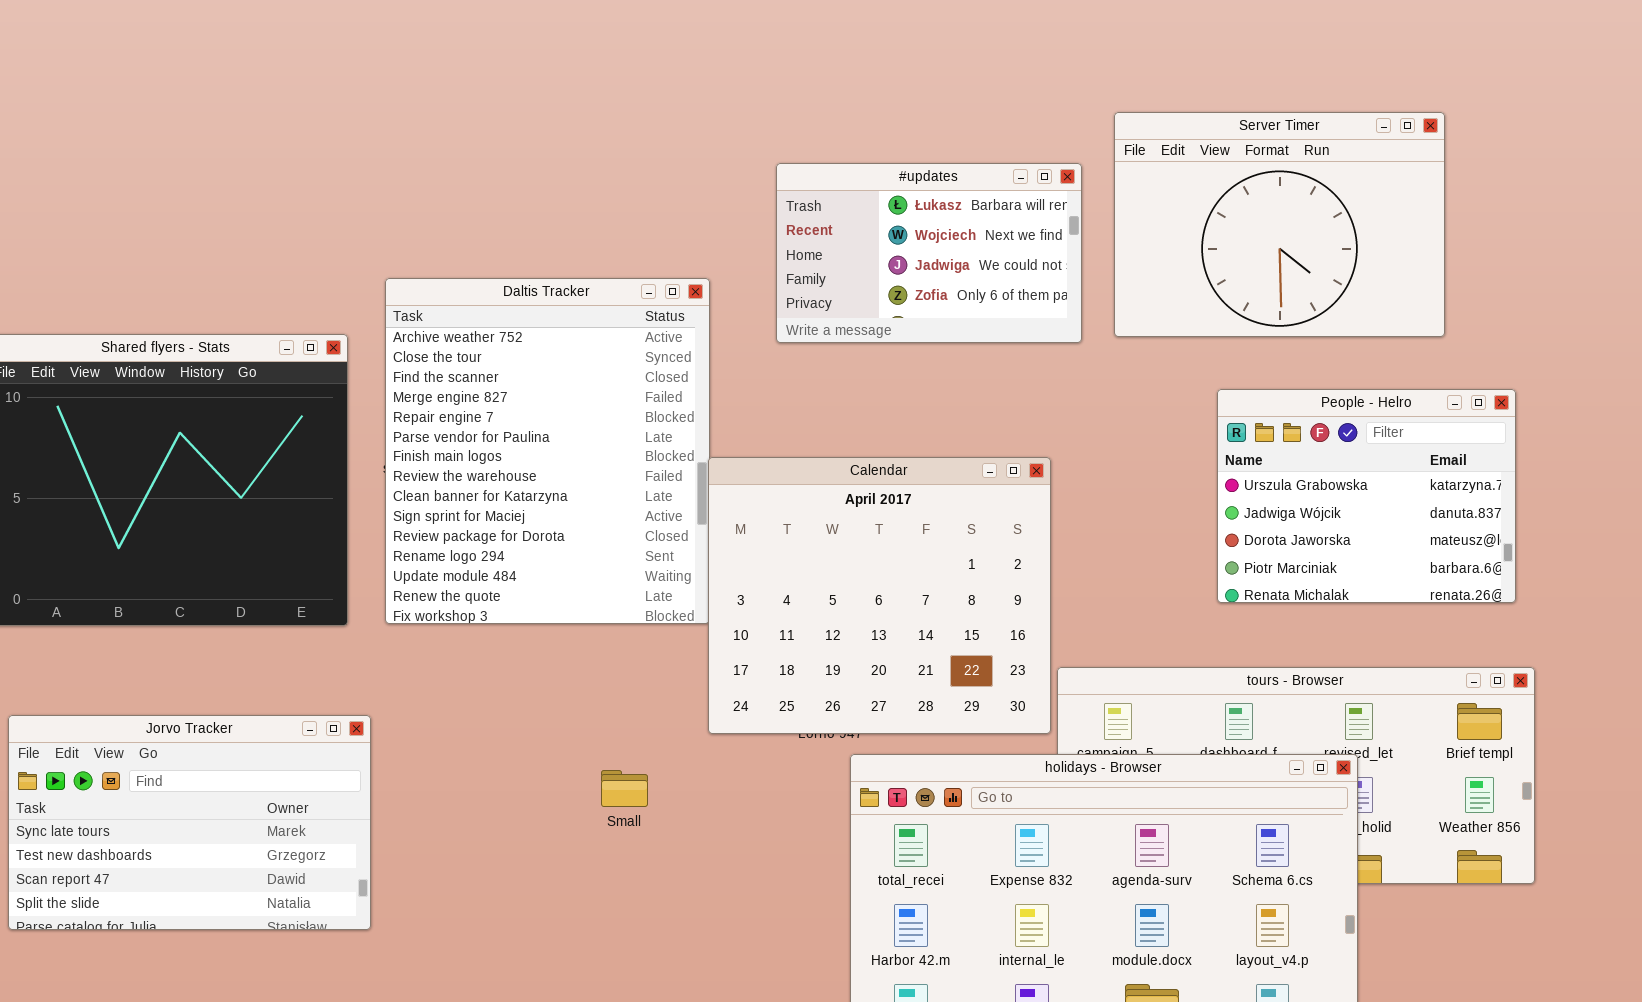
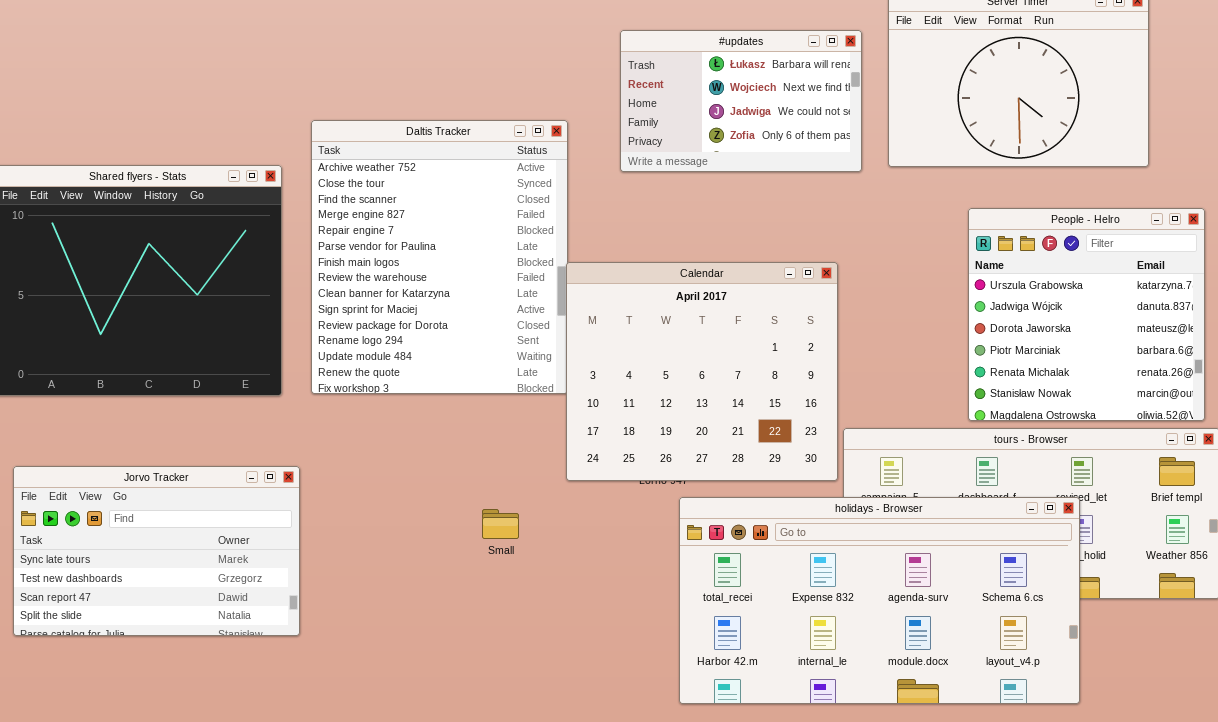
People - Helro: [1217,389,1516,603] -> [968,208,1205,421], resized

